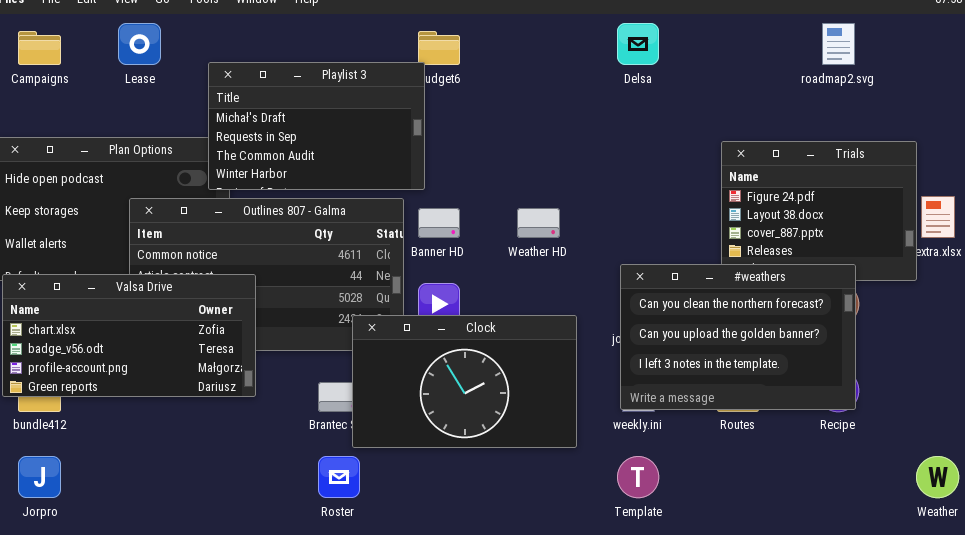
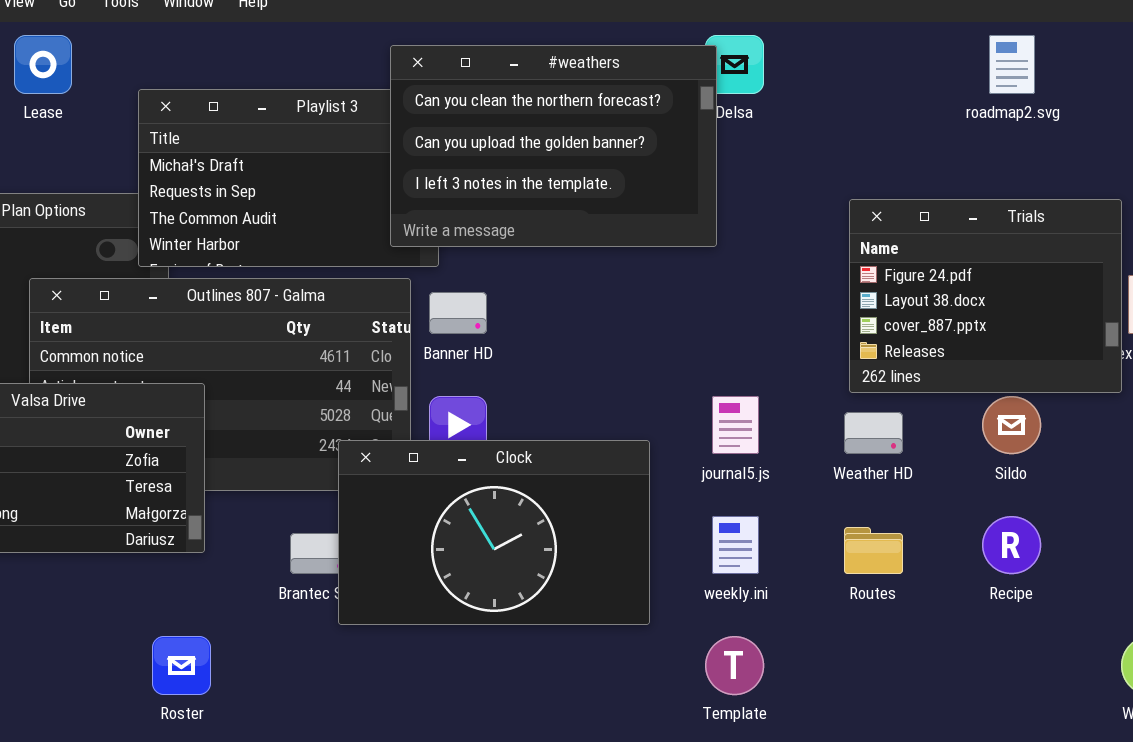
Weather HD: [517,208,560,238] -> [844,412,903,454], moved
#weathers: [620,264,856,410] -> [390,45,717,247], moved
Roster: [318,456,360,498] -> [152,636,211,695], moved

